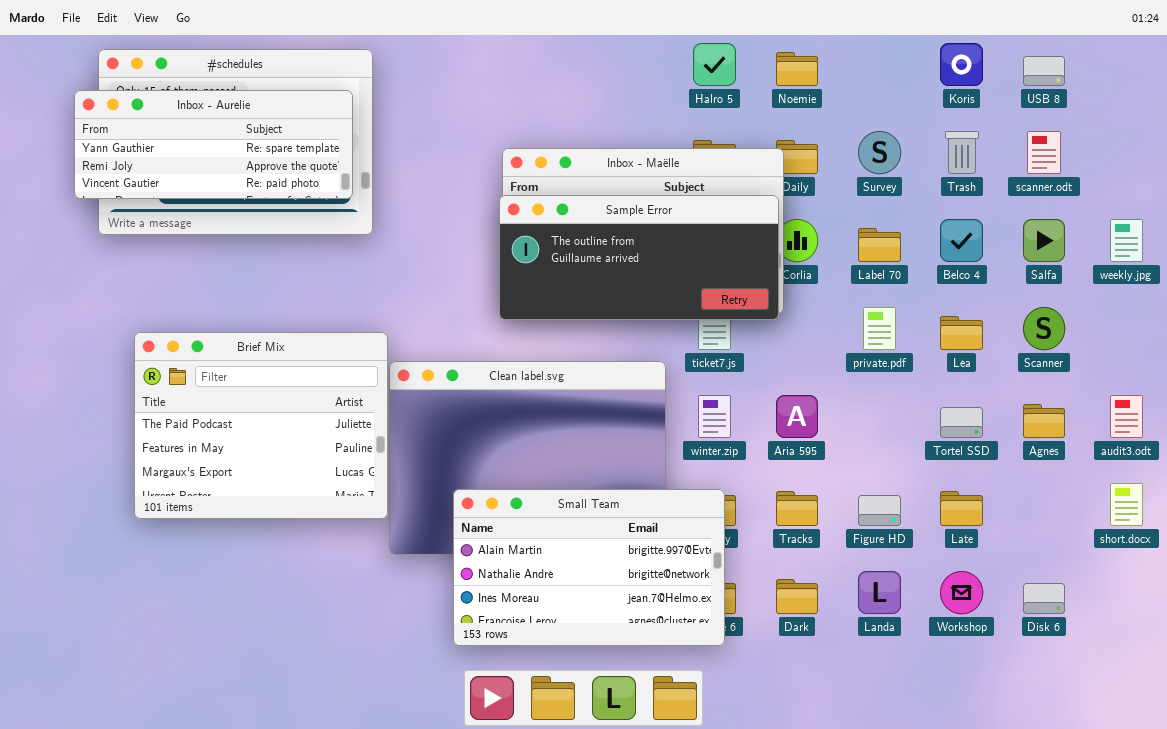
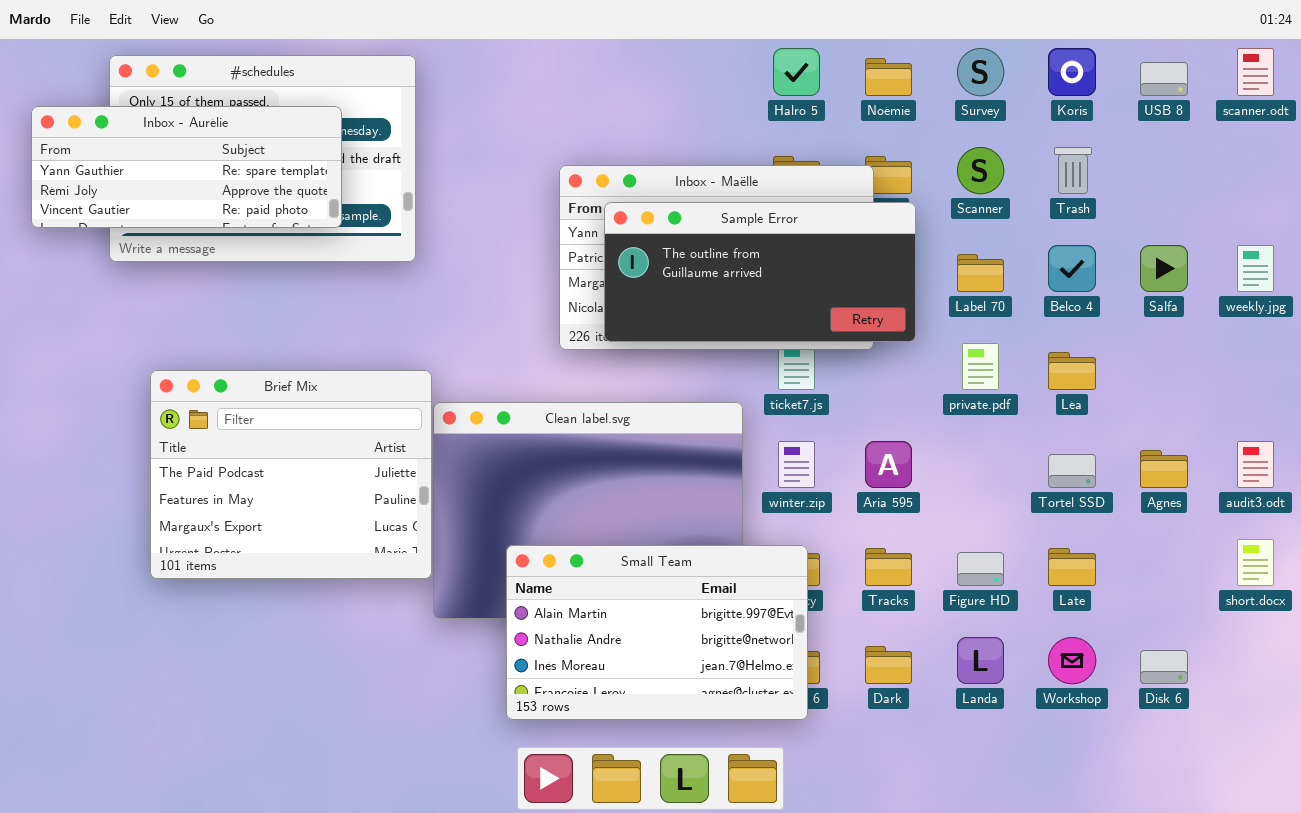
Inbox - Aurélie: [74,90,353,199] -> [31,106,342,228], moved
Survey: [858,131,901,174] -> [957,48,1004,96], moved
scanner.odt: [1027,131,1061,174] -> [1237,48,1274,96], moved
Sample Error: [499,195,779,320] -> [604,202,916,342], moved
Scanner: [1023,307,1065,350] -> [957,147,1004,194], moved

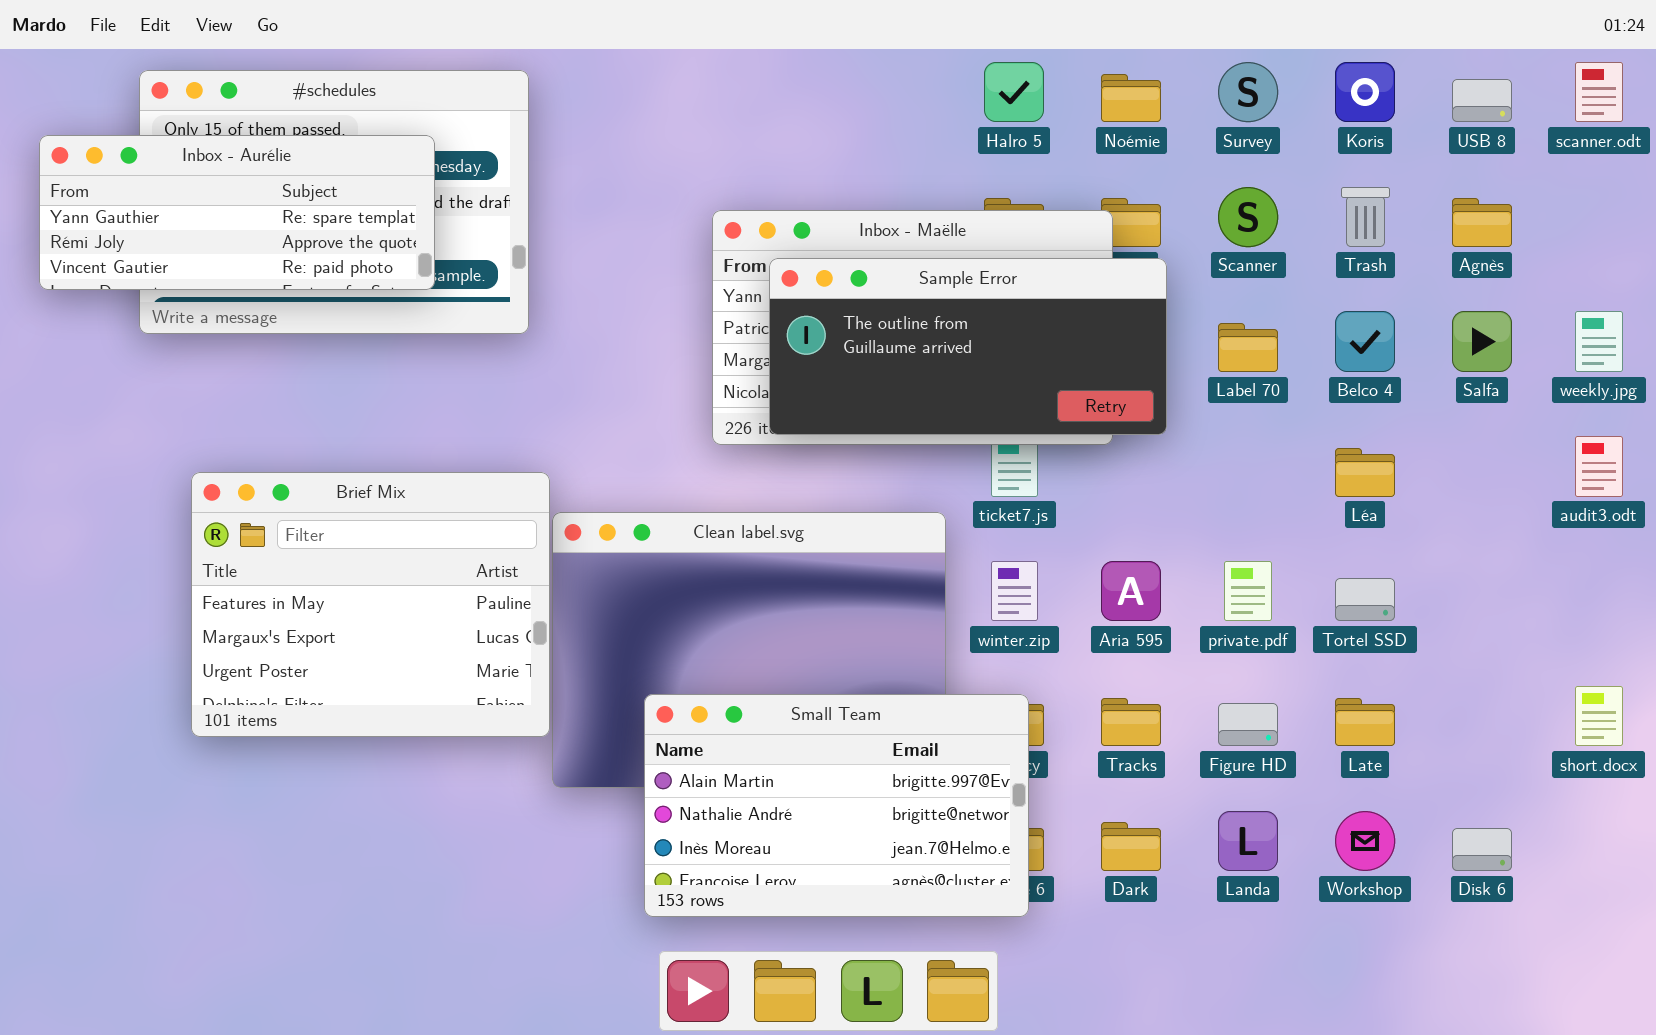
private.pdf: [962,343,999,390] -> [1224,561,1272,621], moved
Brief Mix: [150,370,432,579] -> [191,472,550,737], scrolled down 1 row
audit3.odt: [1237,441,1274,488] -> [1575,436,1623,497], moved
Agnès: [1140,450,1188,488] -> [1452,198,1512,247], moved

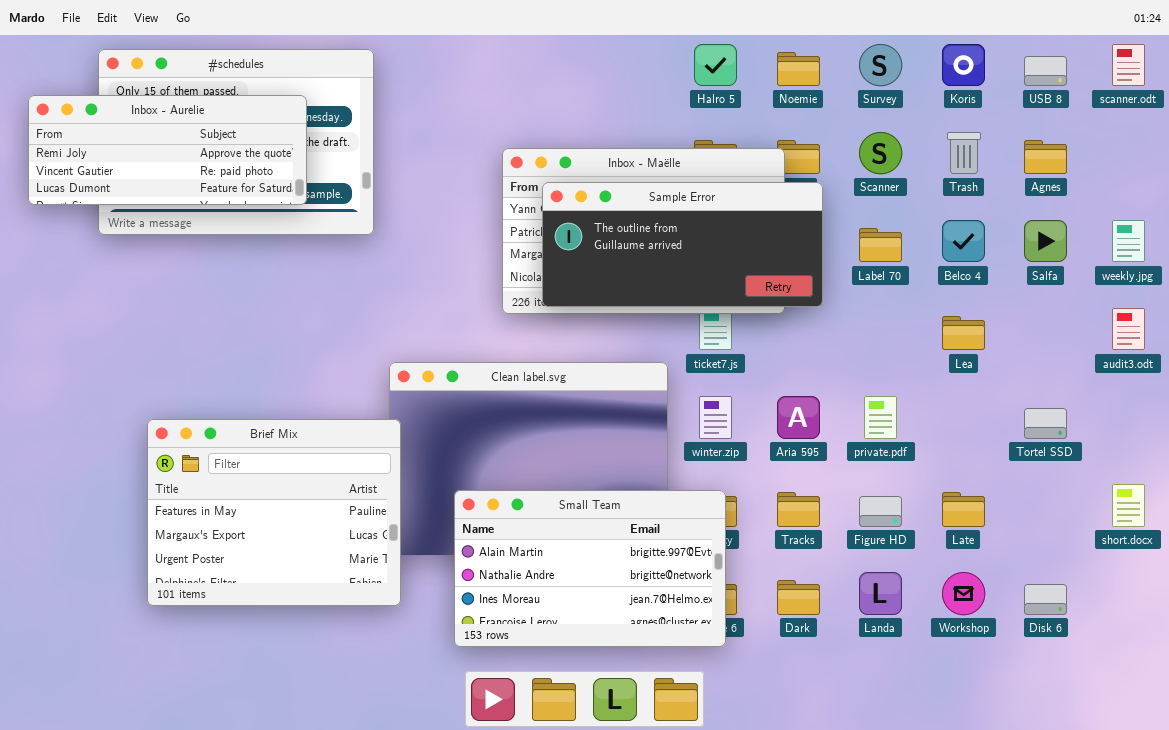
Inbox - Aurélie: [39,135,435,290] -> [28,95,307,205], scrolled down 1 row
Brief Mix: [191,472,550,737] -> [147,419,401,606], moved
Tortel SSD: [1335,578,1395,621] -> [1024,408,1067,439], moved

